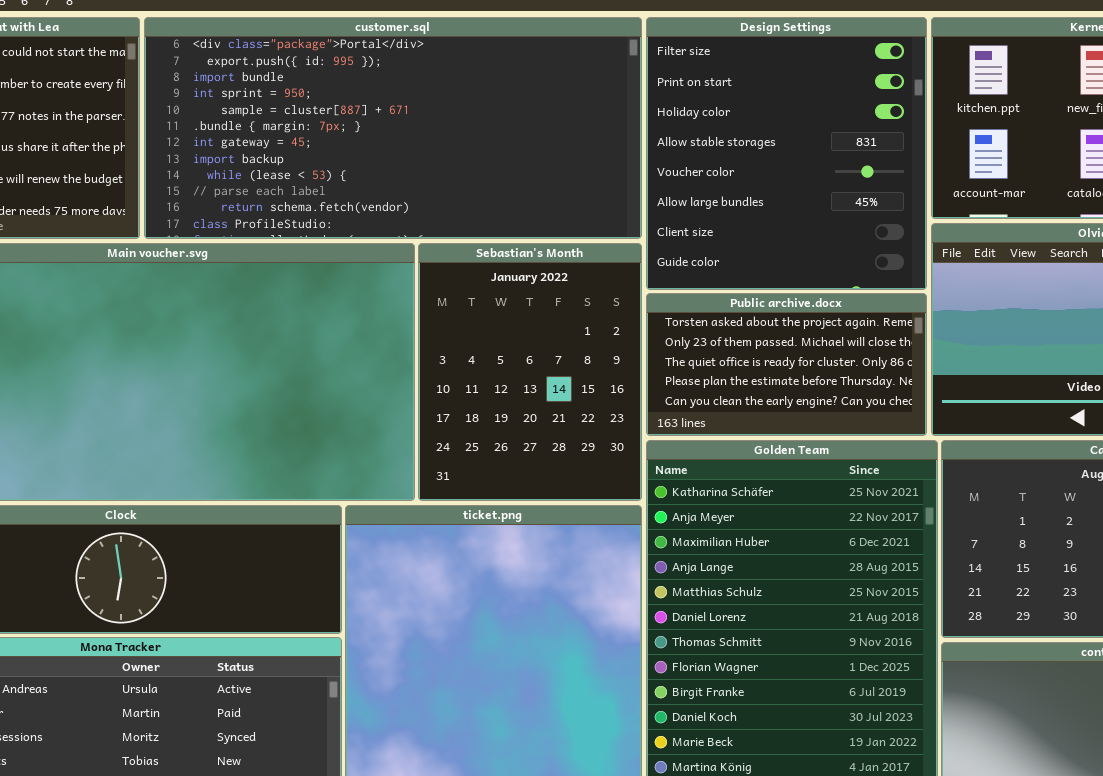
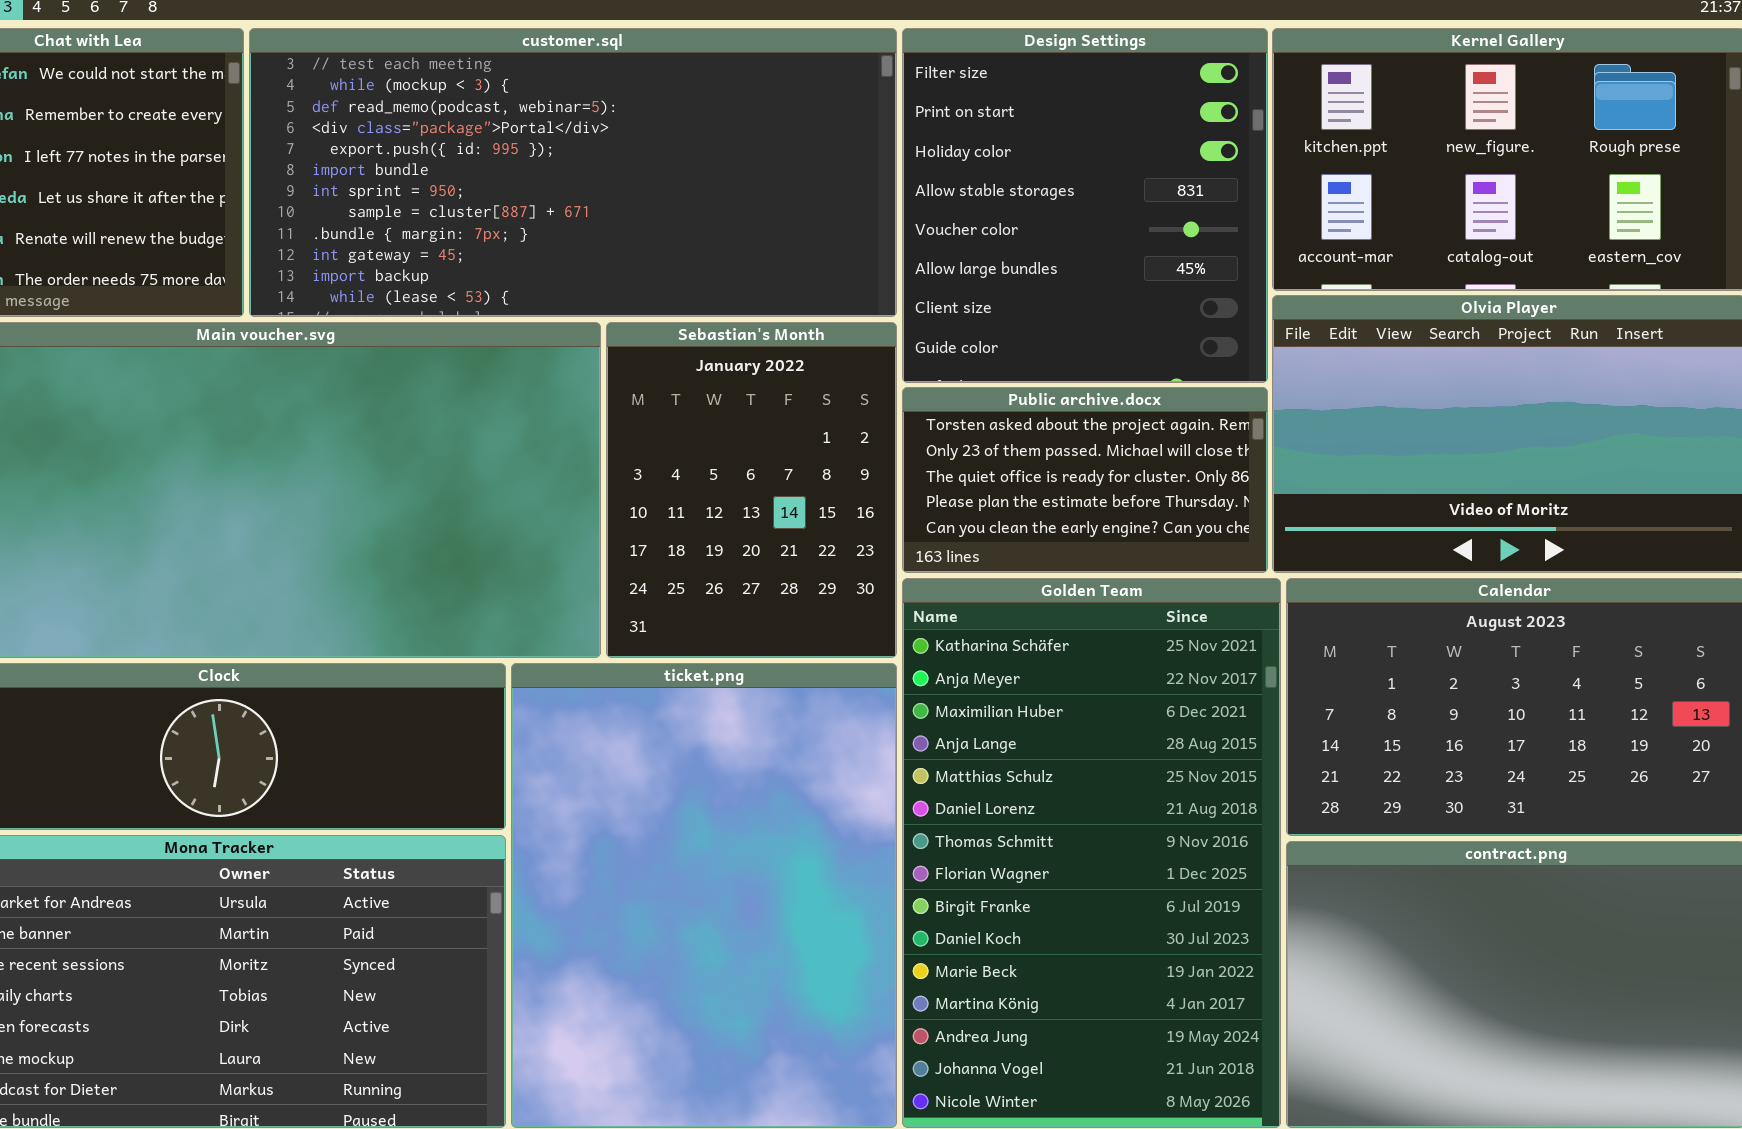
customer.sql: [144,17,642,239] -> [249,28,897,317], scrolled up 3 rows

